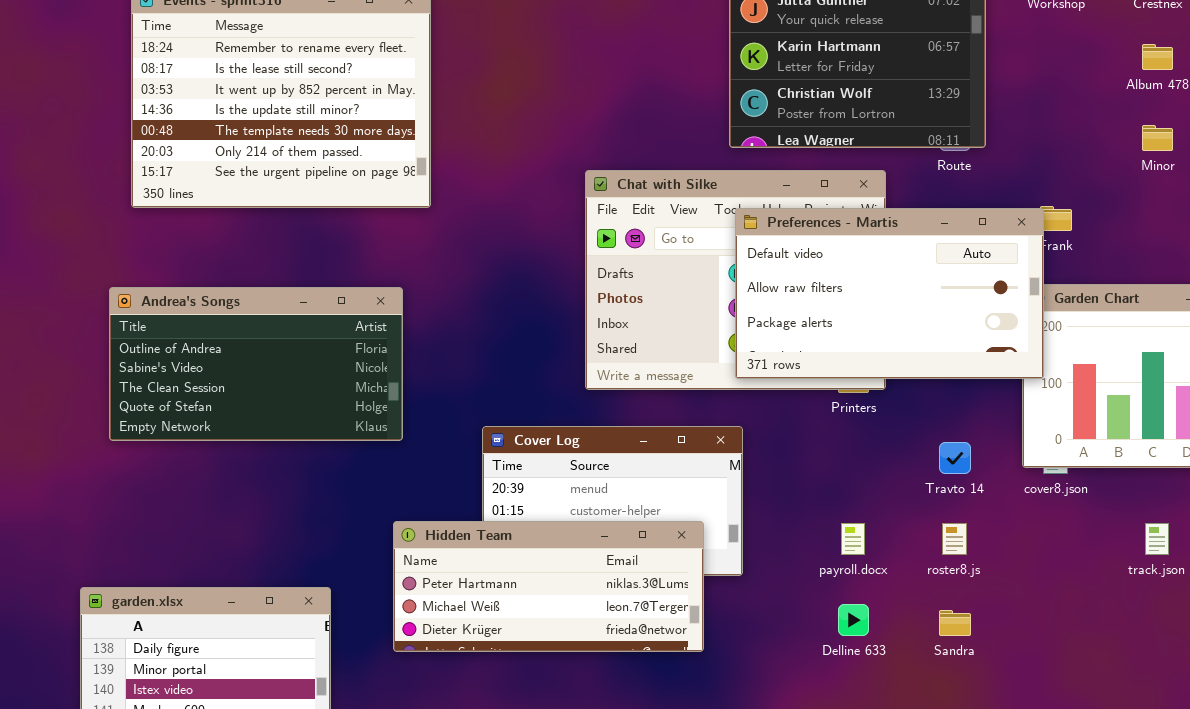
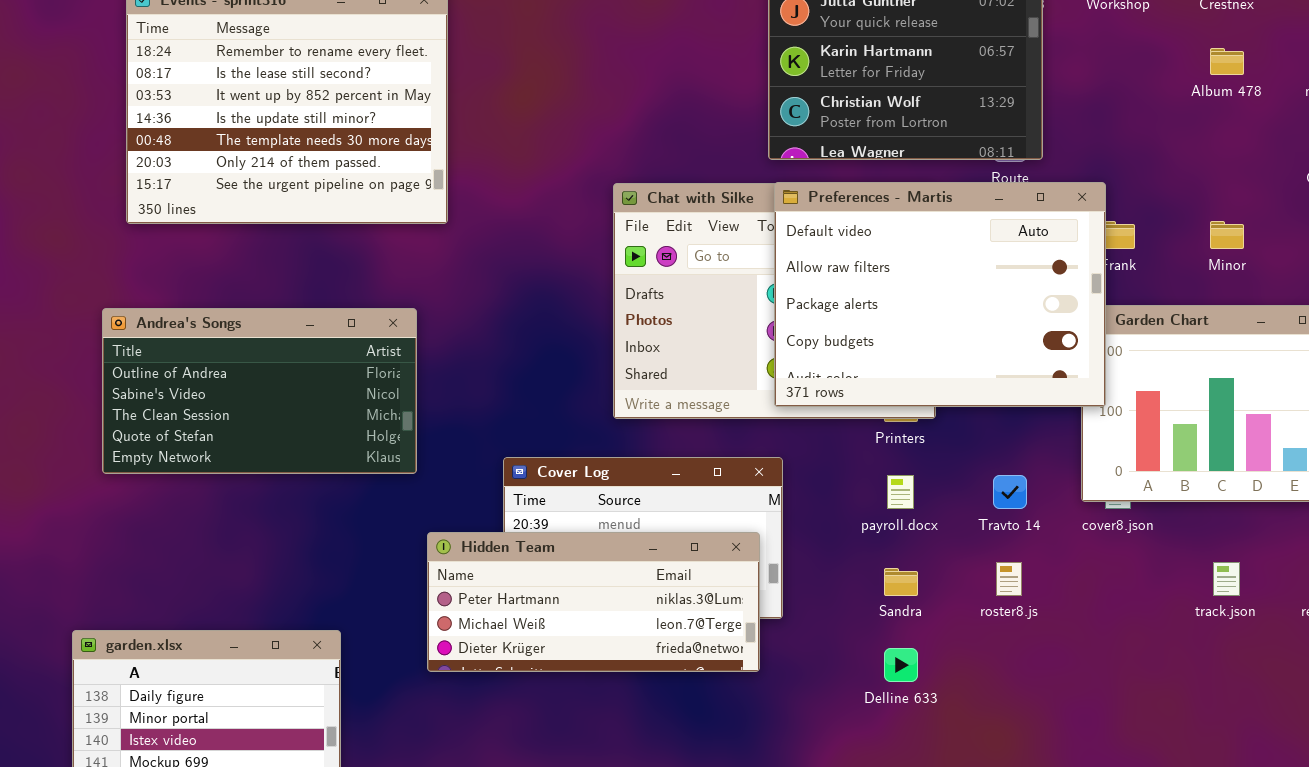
Minor: [1142,125,1173,151] -> [1210,221,1244,249], moved
Preferences - Martis: [735,208,1044,379] -> [774,182,1106,407], resized
Hidden Team: [393,521,704,652] -> [427,532,760,672], moved
payroll.docx: [841,523,865,555] -> [887,475,914,509], moved
Sandra: [939,610,971,636] -> [884,568,918,596], moved

